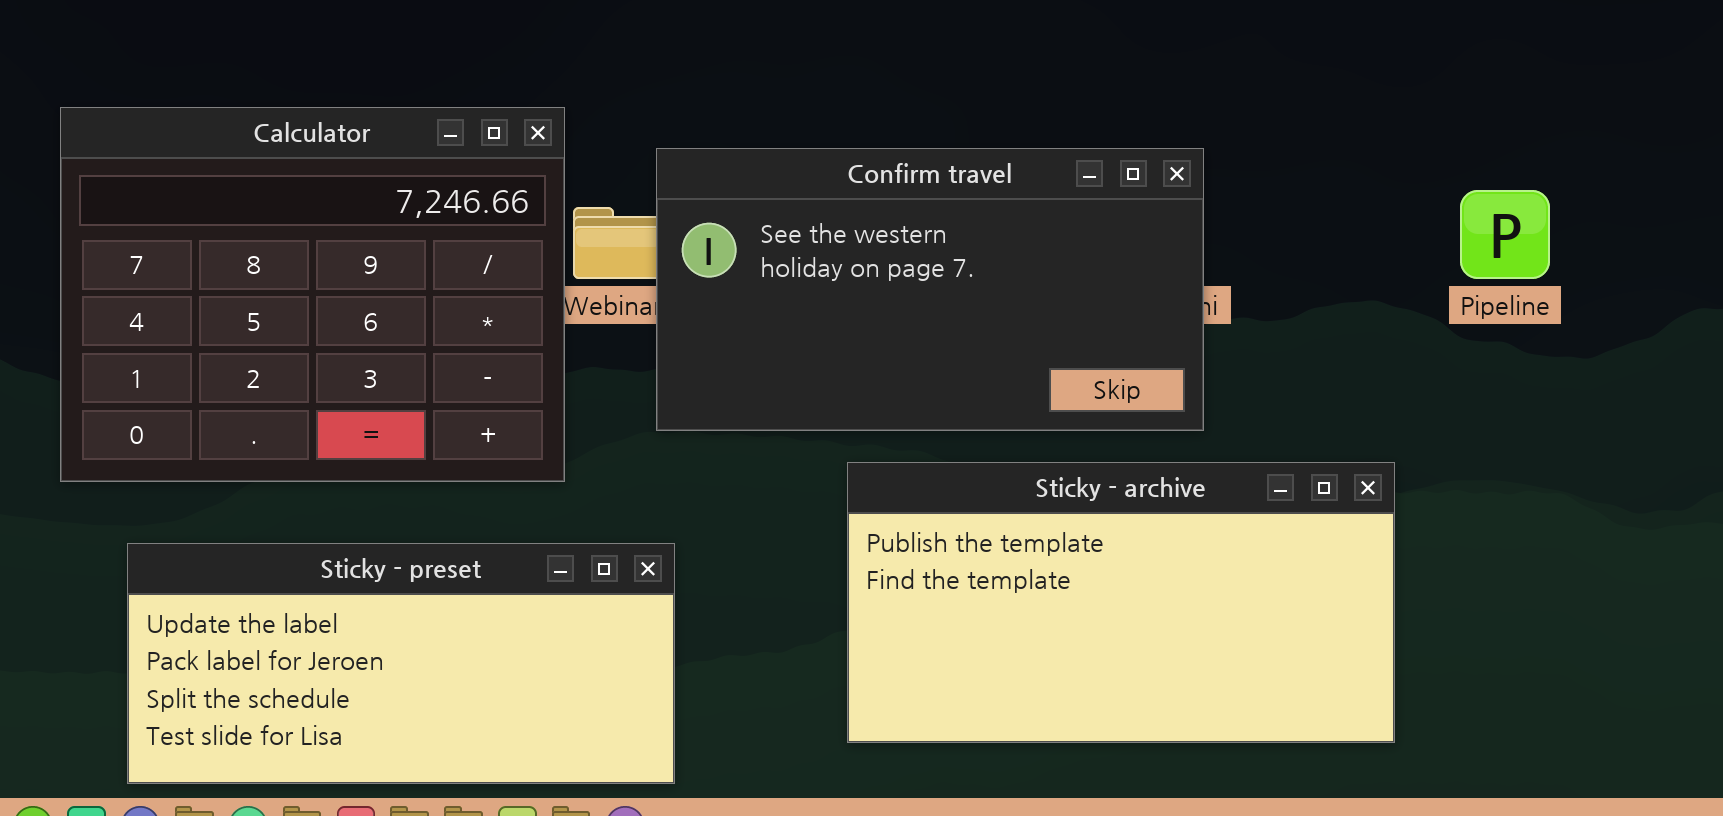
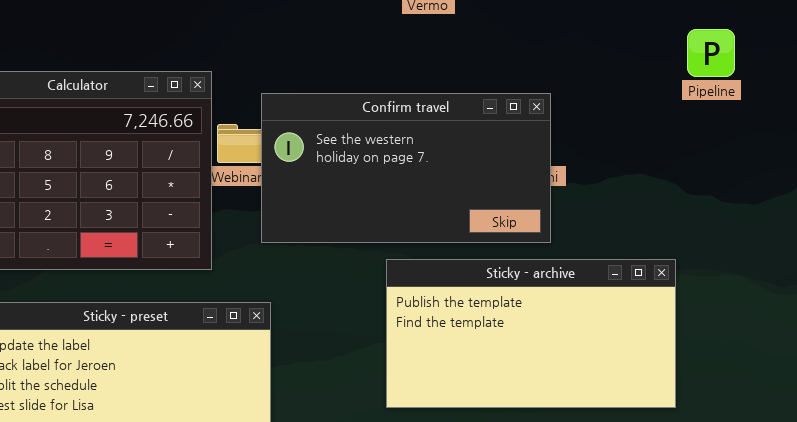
Pipeline: [1460,190,1550,279] -> [687,29,735,77], moved
Sticky - archive: [847,462,1395,743] -> [386,259,676,408], moved

